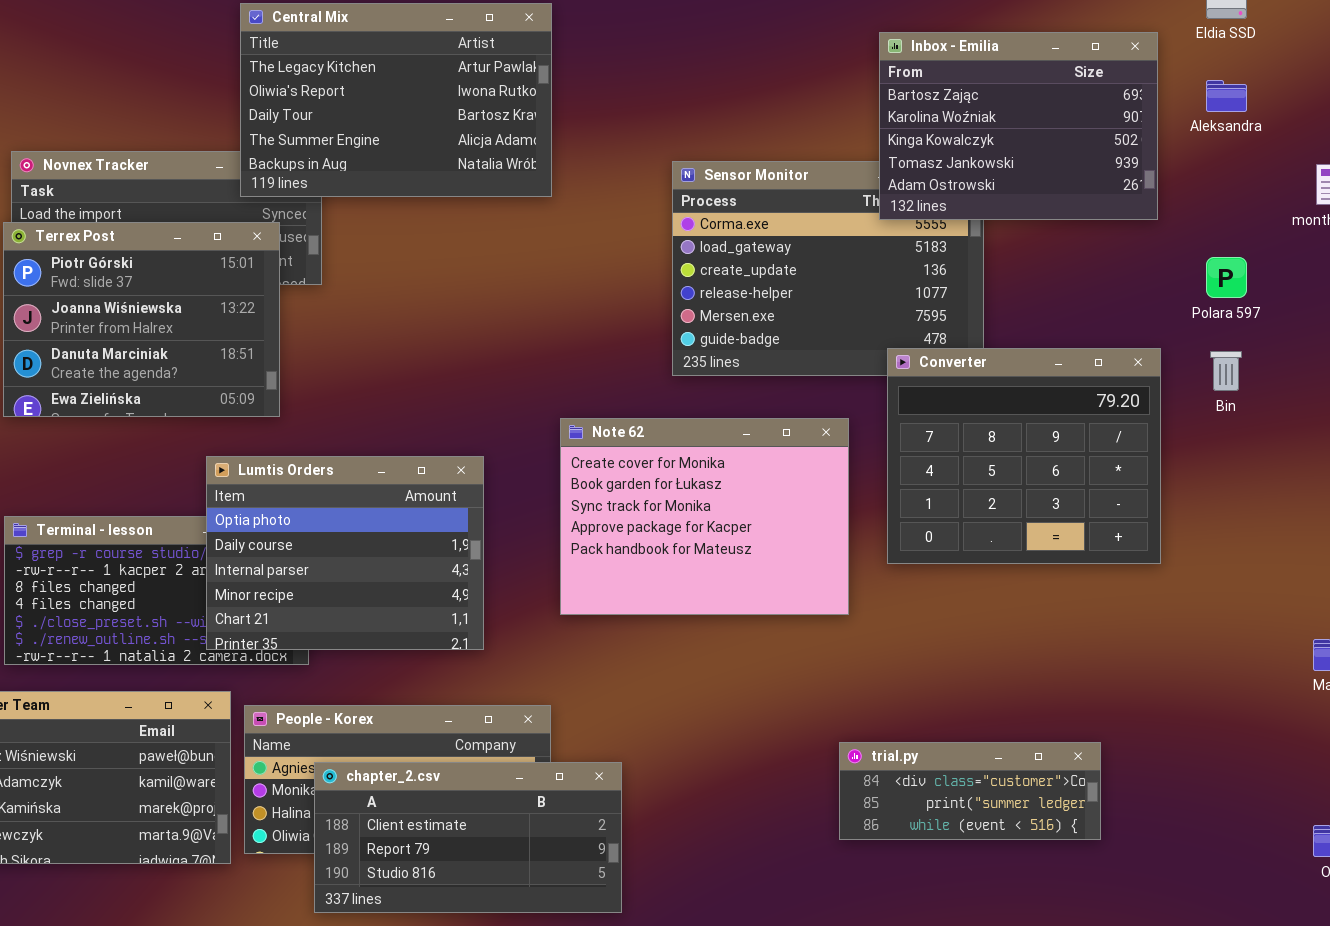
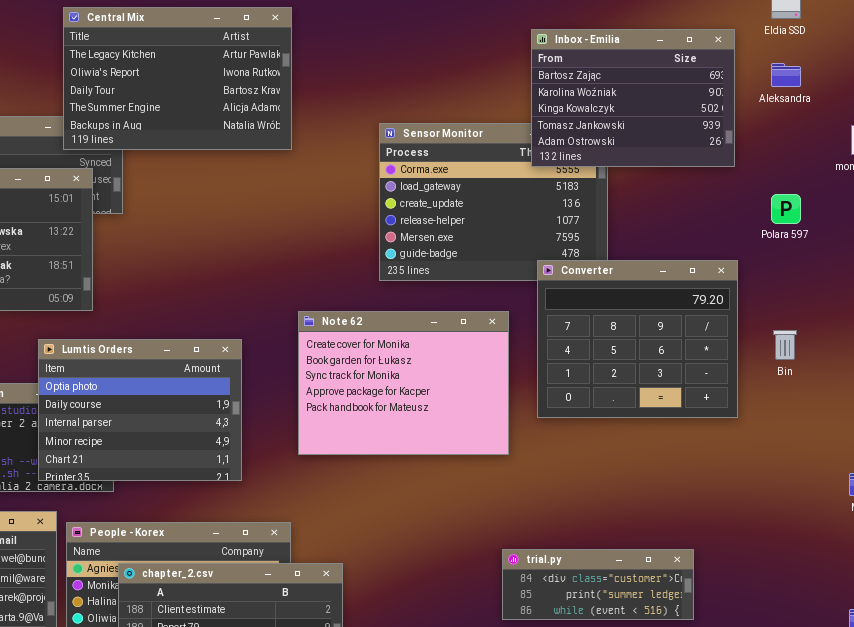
Bin: [1210,351,1242,391] -> [773,330,797,360], moved

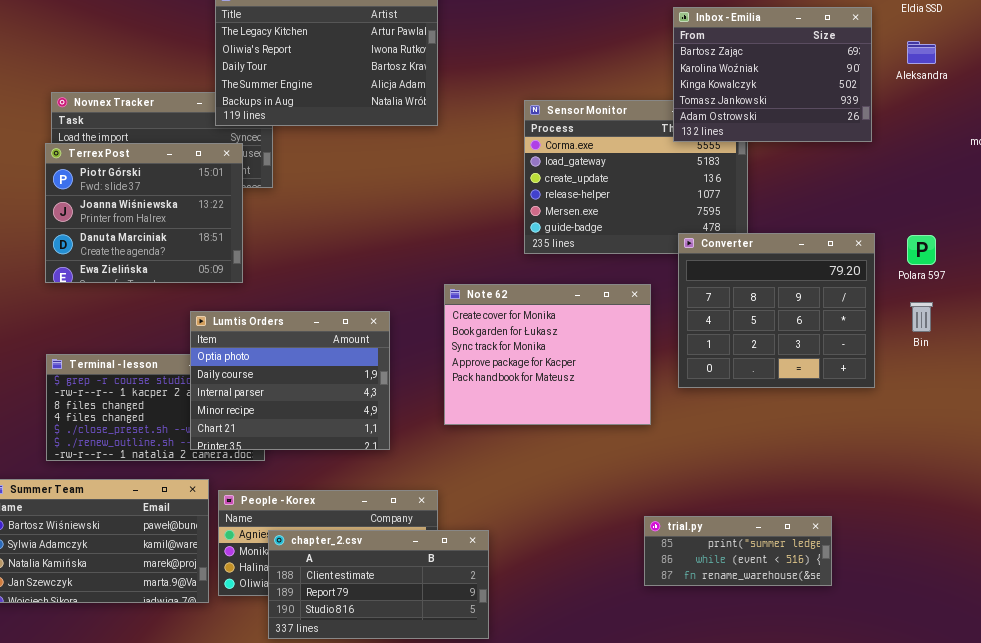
Polara 597: [771,194,801,224] -> [907,235,936,265], moved
trial.py: [502,549,694,620] -> [644,516,832,586], scrolled down 1 row

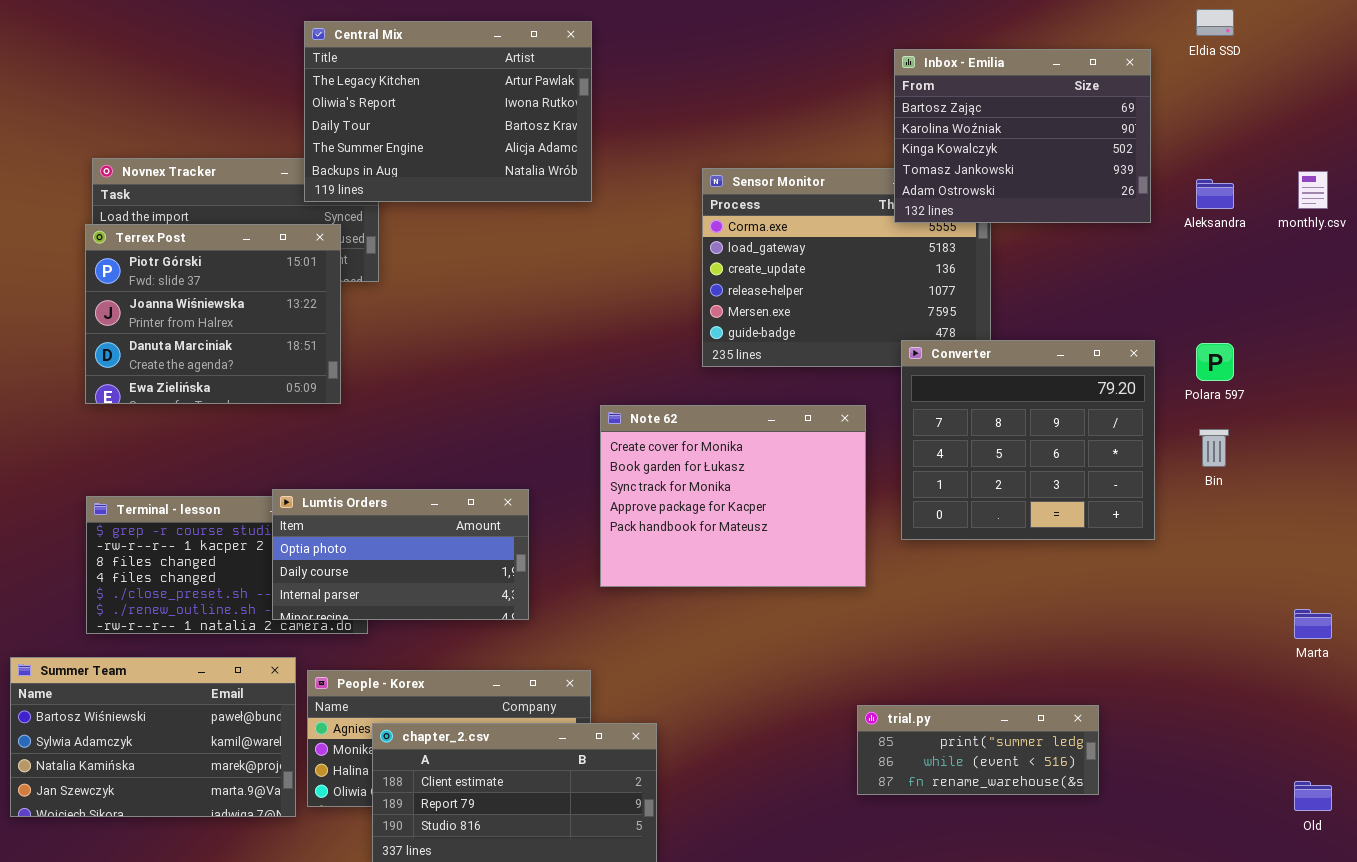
Aleksandra: [907,41,936,64] -> [1196,179,1234,209], moved
Lumtis Orders: [190,311,390,450] -> [272,489,529,620], resized

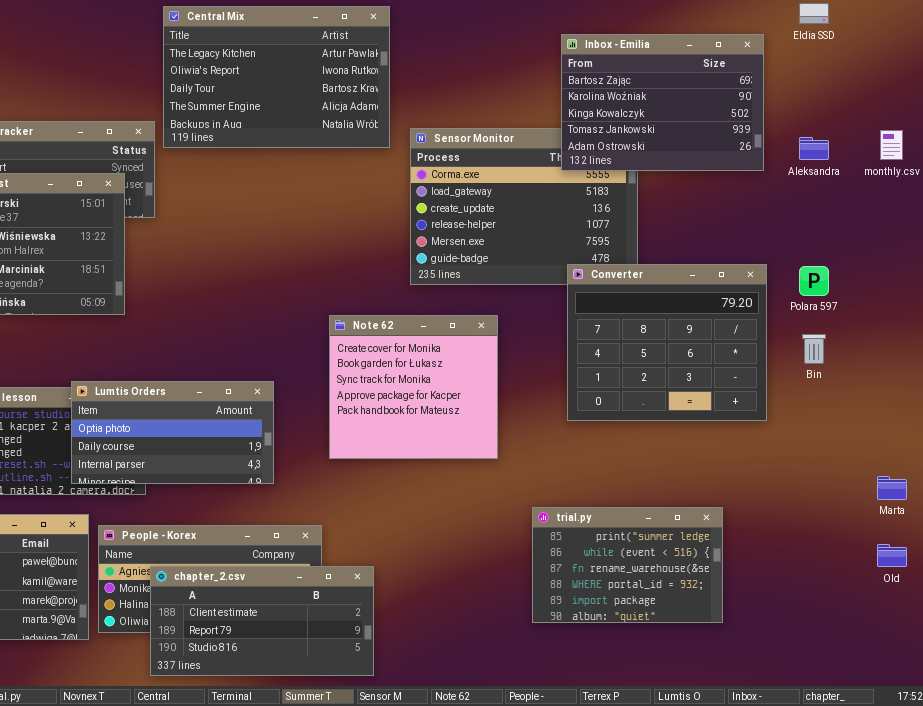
Central Mix: [304,21,592,202] -> [163,6,390,148], moved
Note 62: [600,405,866,587] -> [329,315,498,459], resized
trial.py: [857,705,1099,795] -> [532,507,723,623], resized
Old: [1294,781,1332,811] -> [877,544,907,567], moved

